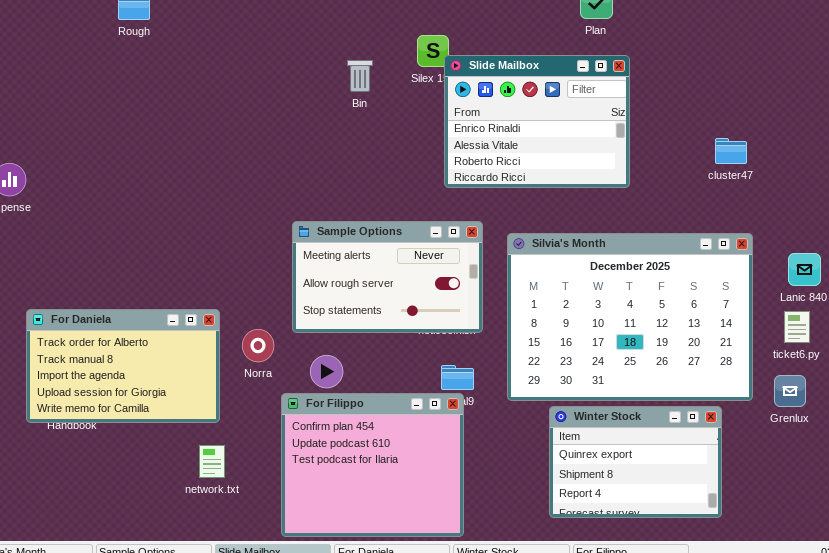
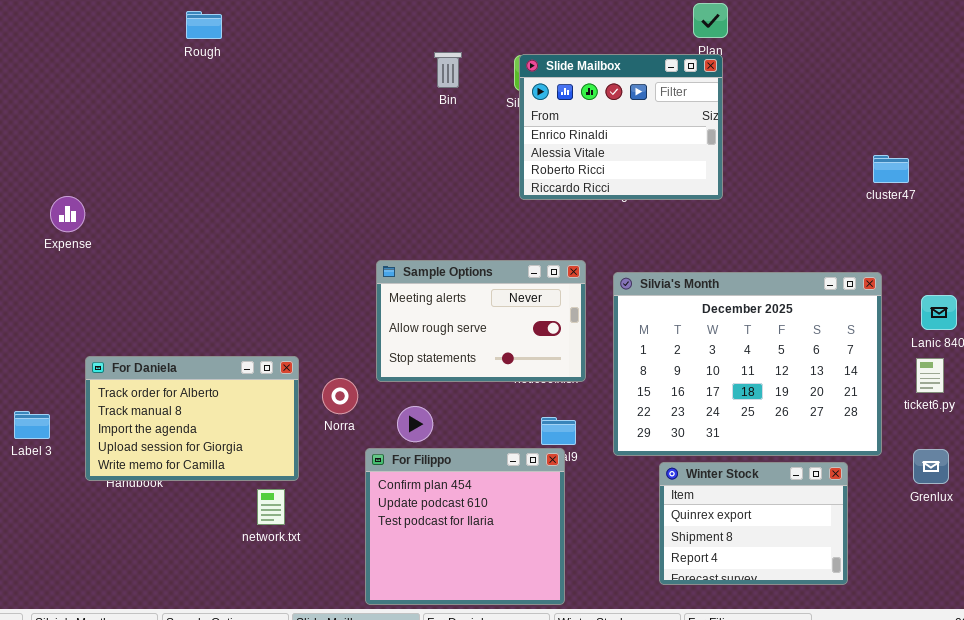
Slide Mailbox: [444,55,630,188] -> [519,54,723,200], moved
Bin: [347,60,373,92] -> [434,52,462,88], moved
cluster47: [715,138,747,164] -> [873,155,909,183], moved
Grenlux: [774,375,806,407] -> [913,449,949,484], moved
network.txt: [199,445,225,478] -> [257,489,285,525], moved

